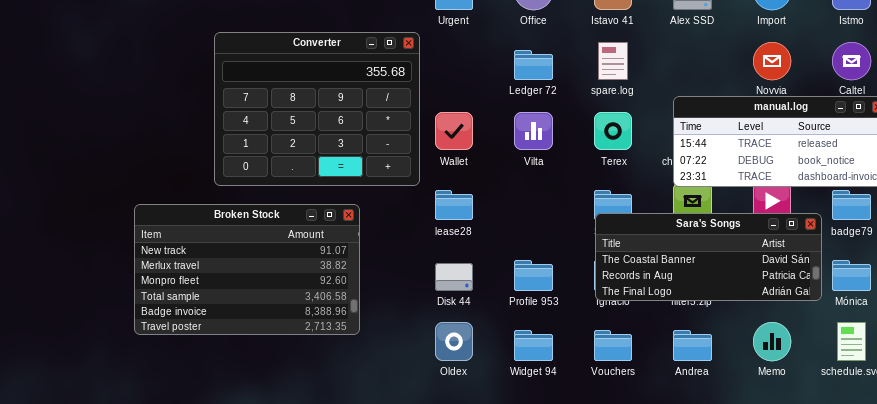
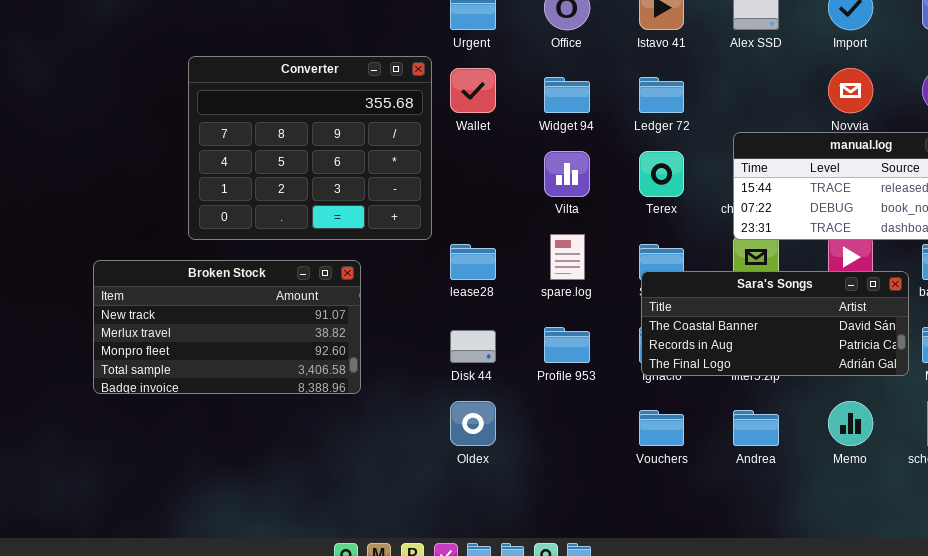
spare.log: [598,42,628,80] -> [550,234,585,280], moved
Ledger 72: [514,50,553,80] -> [639,77,684,113], moved
Wallet: [435,112,473,150] -> [450,68,496,113], moved
Broken Stock: [134,204,360,335] -> [93,260,361,394], resized
Widget 94: [514,330,553,361] -> [544,77,590,113], moved

